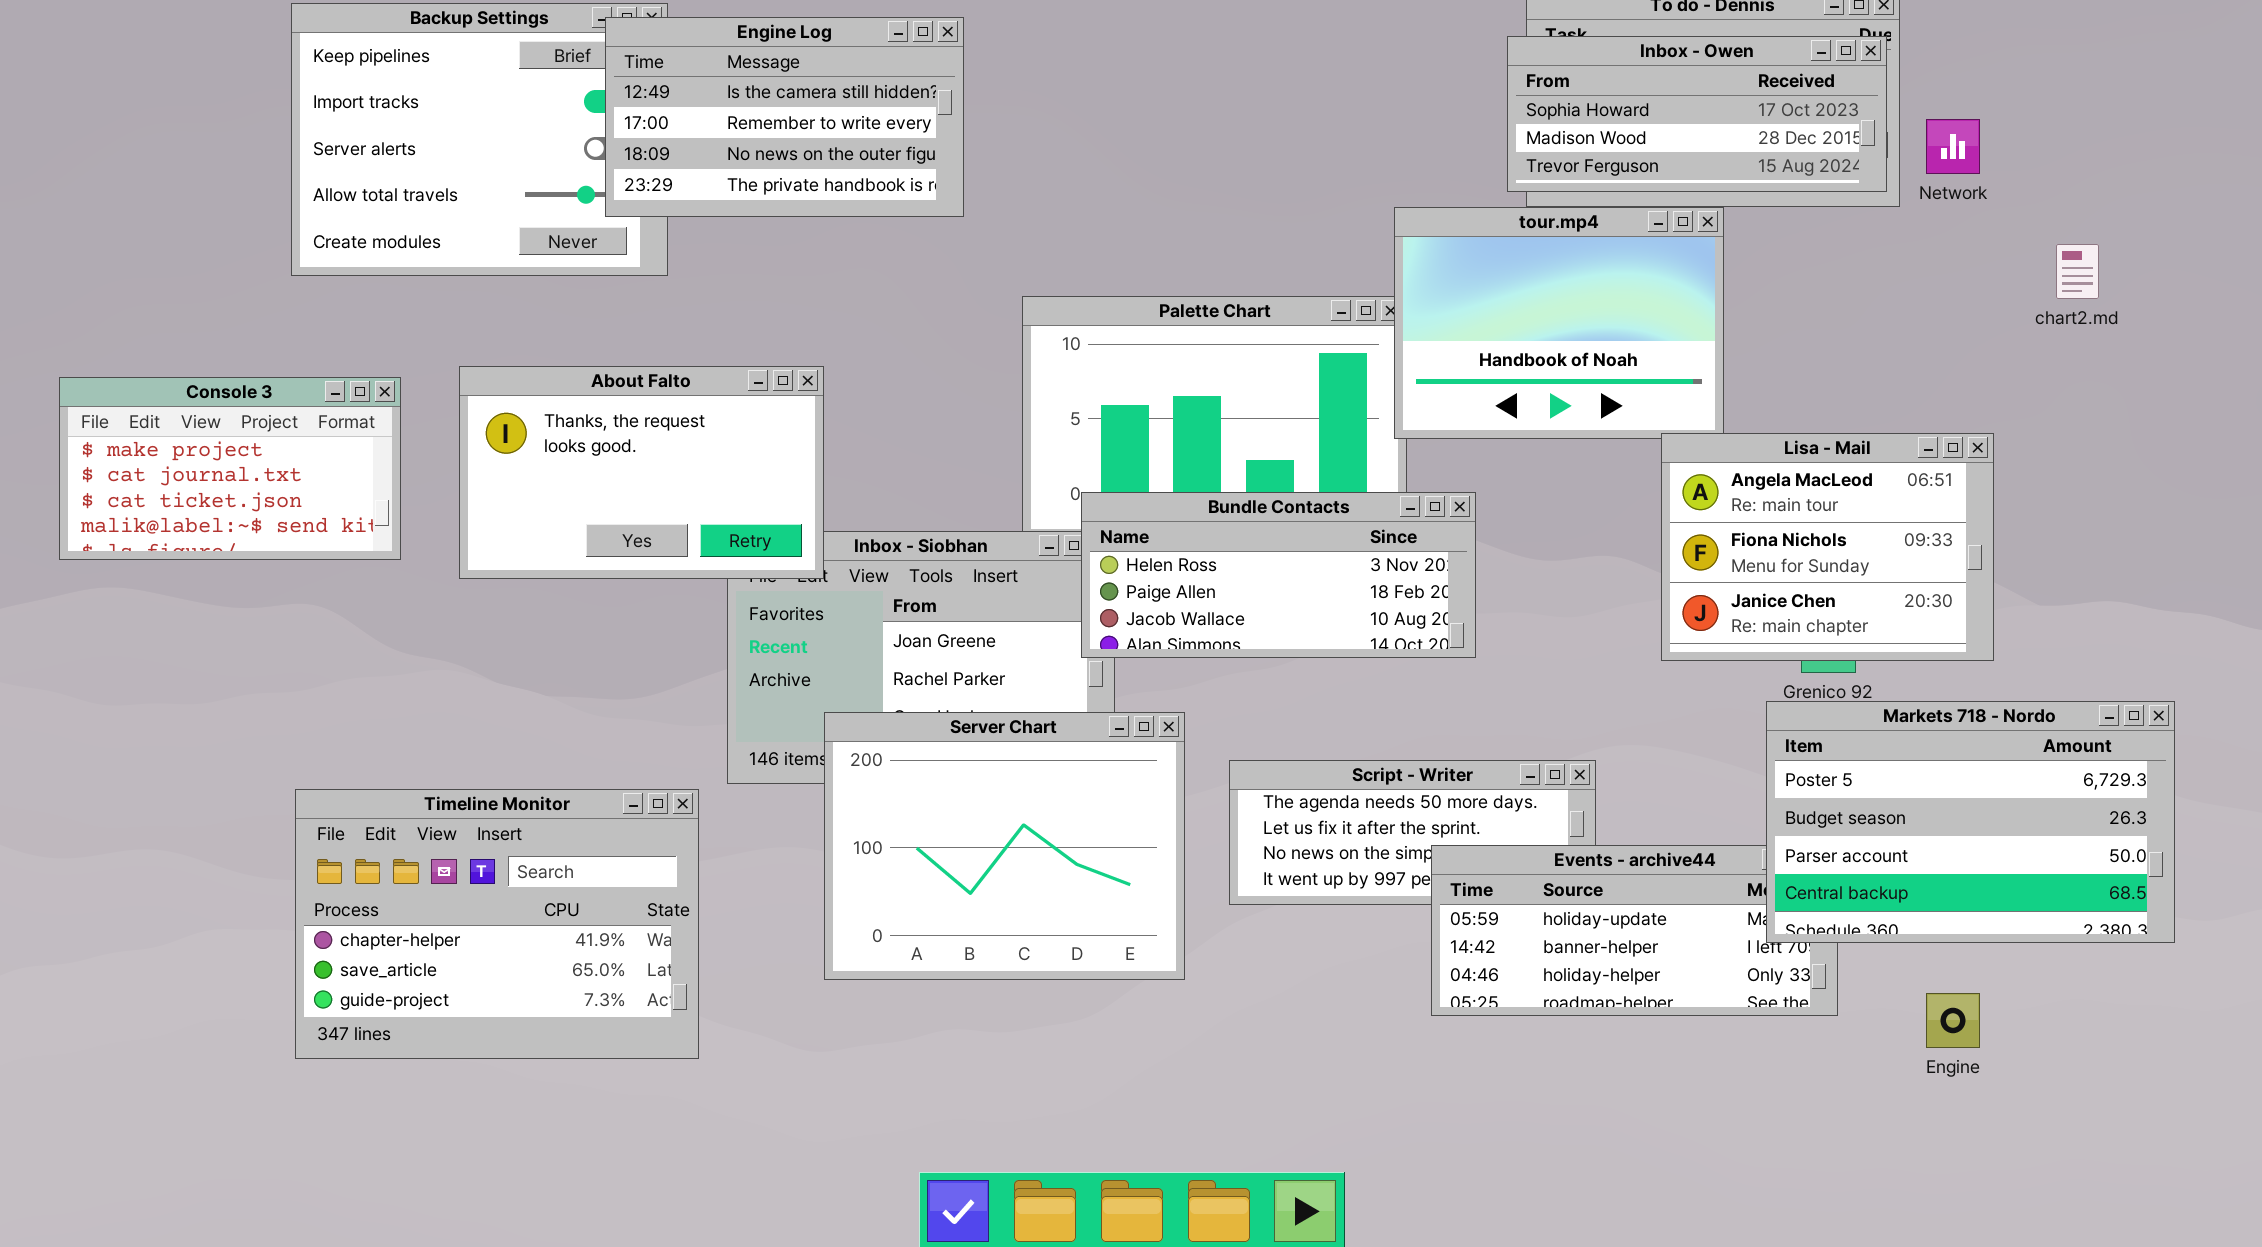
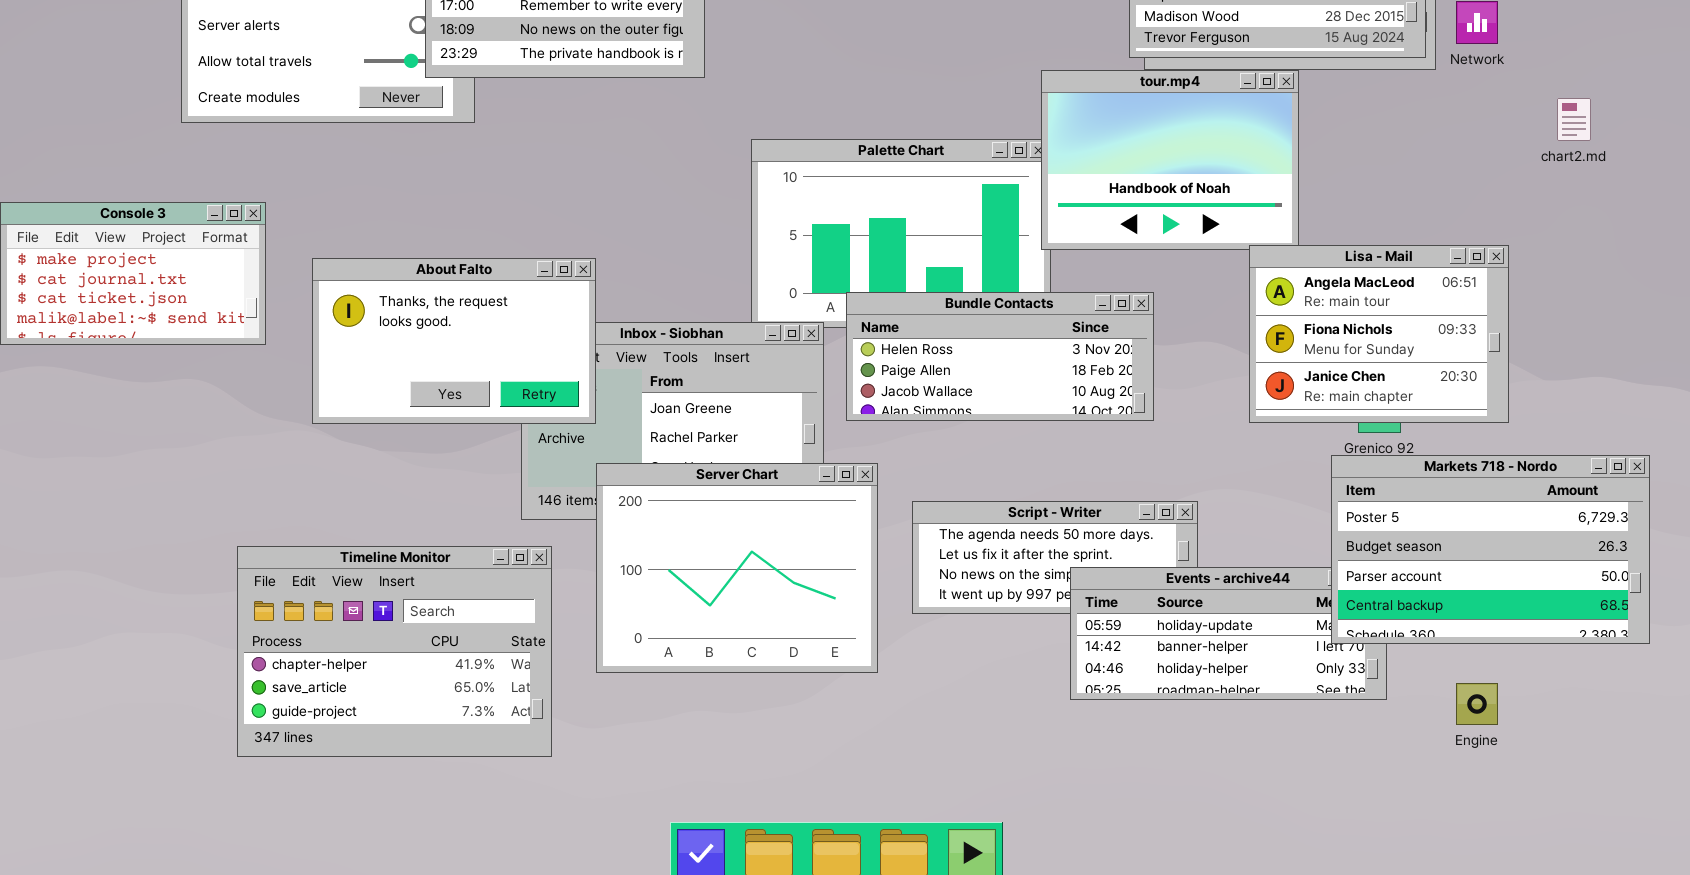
About Falto: [459,366,824,579] -> [312,258,596,424], moved
Bundle Contacts: [1081,492,1476,658] -> [846,292,1154,421], moved
Timeline Monitor: [295,789,699,1059] -> [237,546,552,757], moved

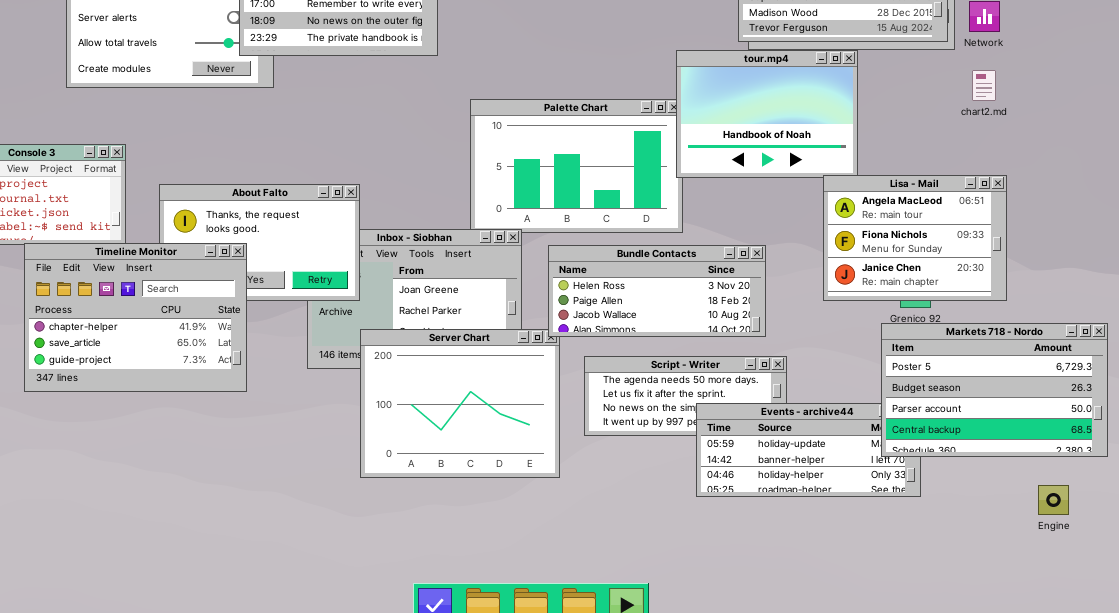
chart2.md: [1557,98,1591,141] -> [972,70,996,101], moved
Bundle Contacts: [846,292,1154,421] -> [548,245,766,337], moved
Timeline Monitor: [237,546,552,757] -> [24,243,247,392], moved
Engine: [1456,683,1498,725] -> [1038,485,1069,515], moved

